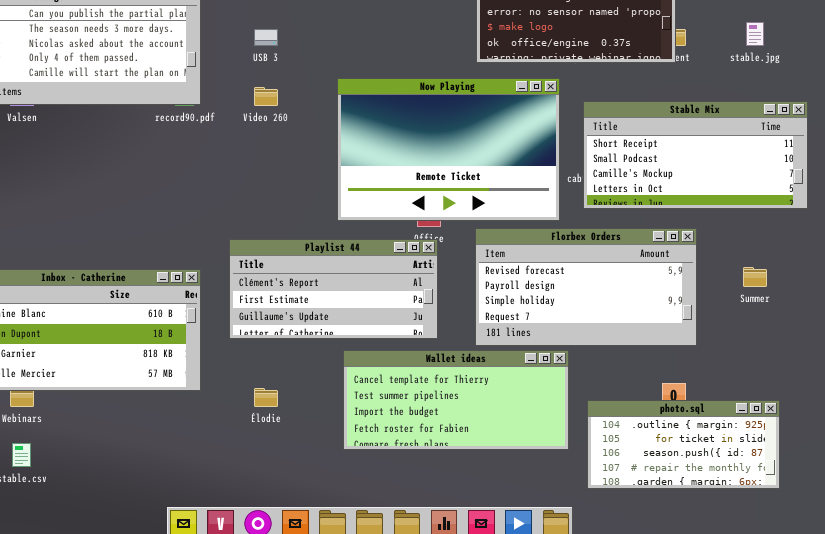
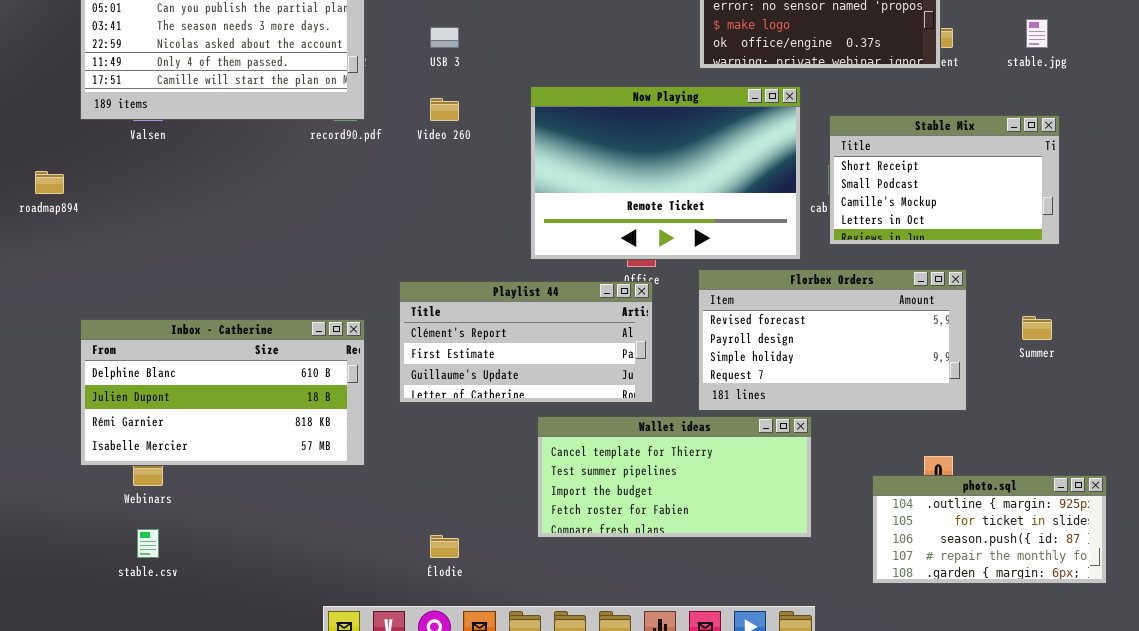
Stable Mix: [583,101,808,209] -> [829,115,1060,245], resized
Élodie: [254,388,278,407] -> [430,535,459,558], moved
photo.sql: [587,400,780,489] -> [872,475,1107,584], moved

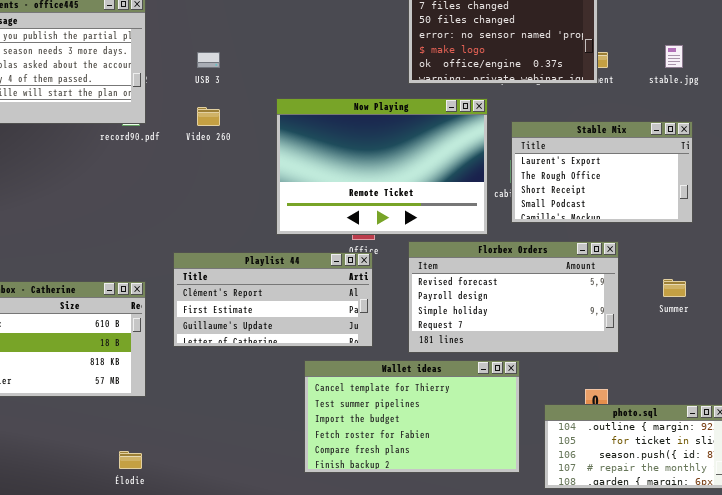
Stable Mix: [829,115,1060,245] -> [511,121,693,223], scrolled up 2 rows
Wallet ideas: [537,416,812,538] -> [304,360,520,473], moved, resized
Élodie: [430,535,459,558] -> [119,451,142,469], moved

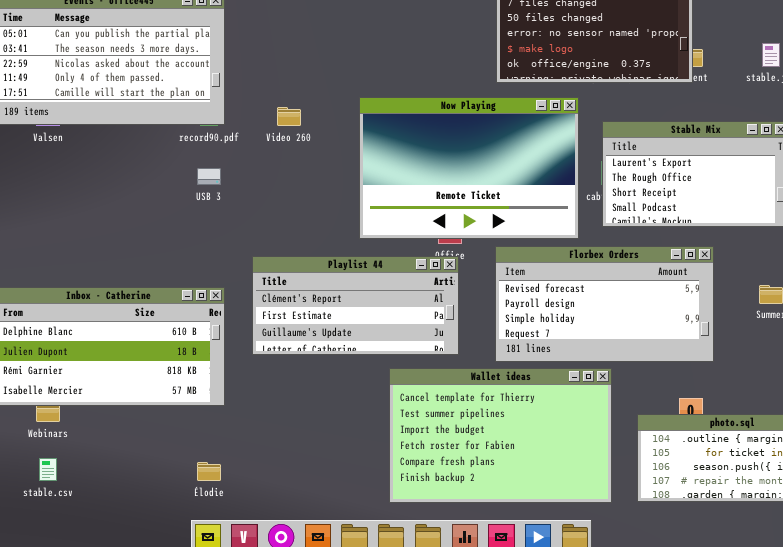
USB 3: [197,52,220,68] -> [197,168,221,185], moved
Wallet ideas: [304,360,520,473] -> [389,368,612,503], resized

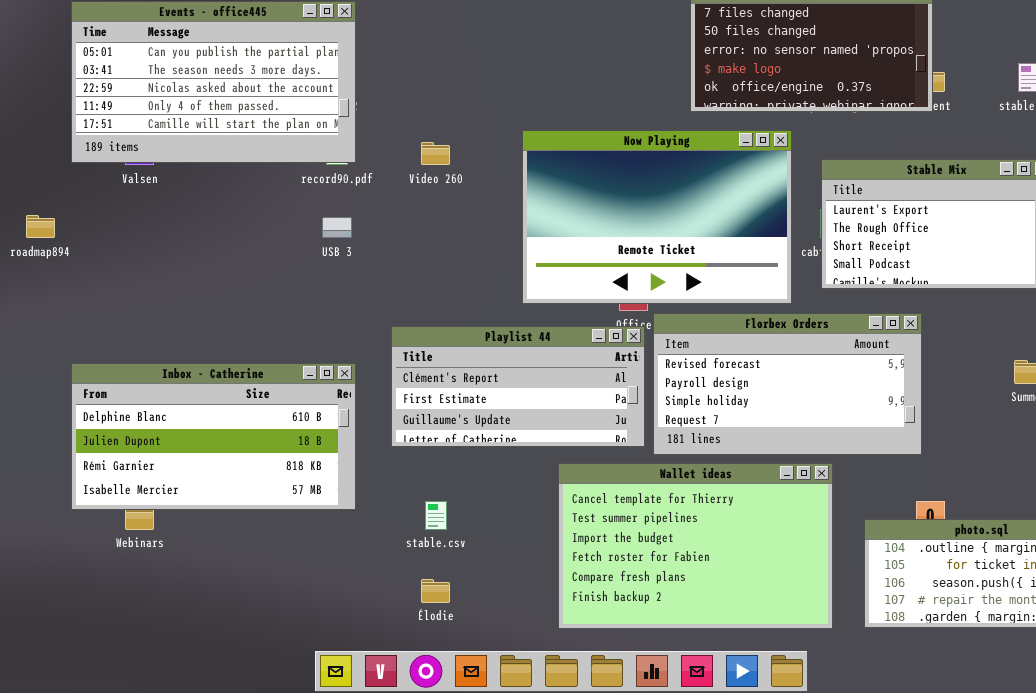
Florbex Orders: [495,246,714,362] -> [653,313,922,455], moved
stable.csv: [39,458,57,481] -> [425,501,447,530], moved
Élodie: [197,462,221,481] -> [421,579,450,603], moved

